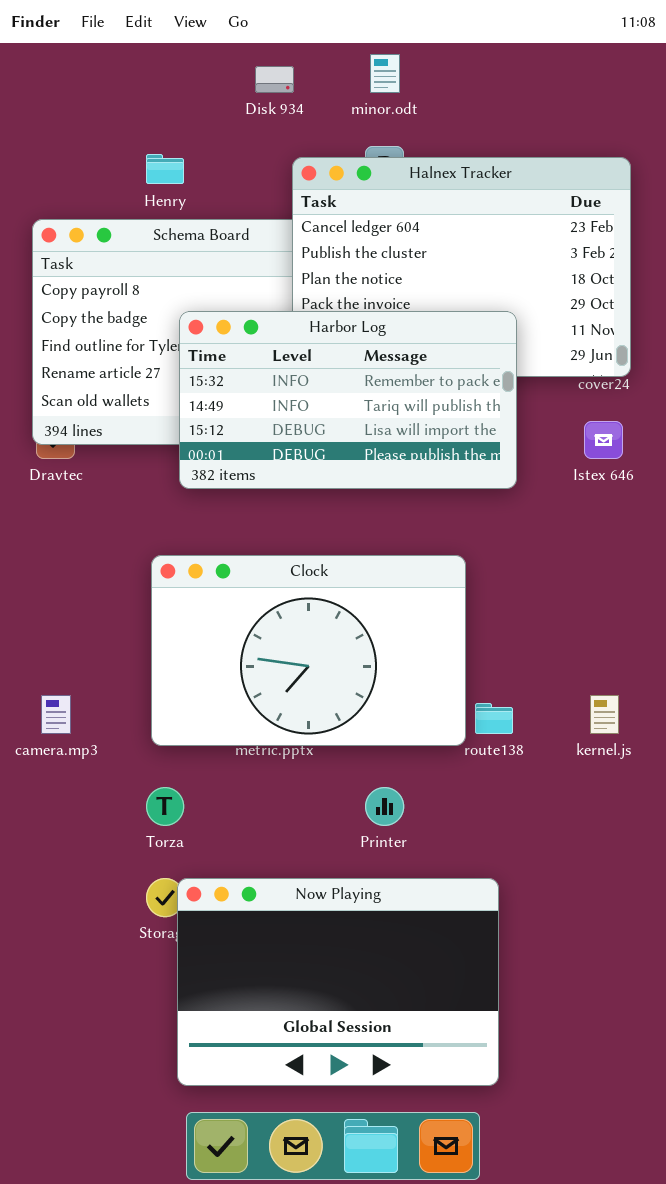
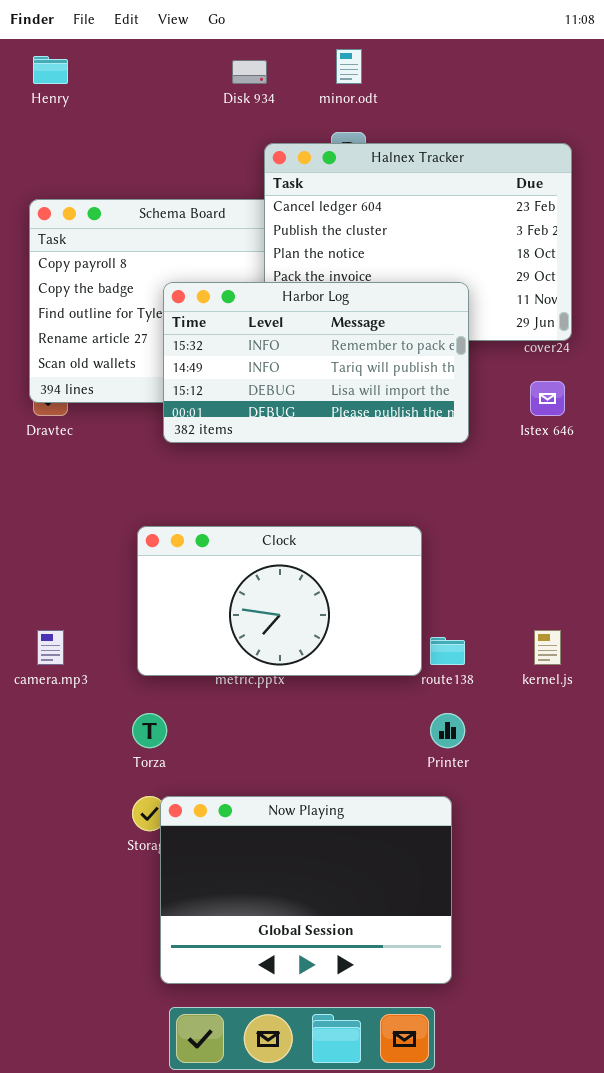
Henry: [146,154,184,184] -> [33,56,68,84], moved
Clock: [151,555,466,746] -> [137,526,422,676], resized
Printer: [365,787,404,826] -> [430,713,465,748], moved

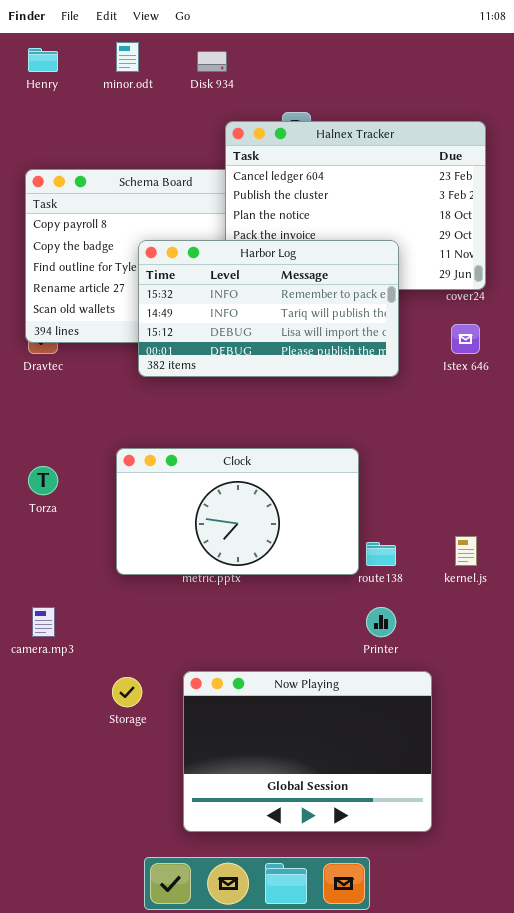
minor.odt: [336,49,362,84] -> [116,42,139,72], moved
camera.mp3: [37,630,64,665] -> [32,607,55,637], moved
Torza: [132,713,167,748] -> [28,466,58,495], moved
Now Playing: [160,796,452,984] -> [183,671,432,832], moved

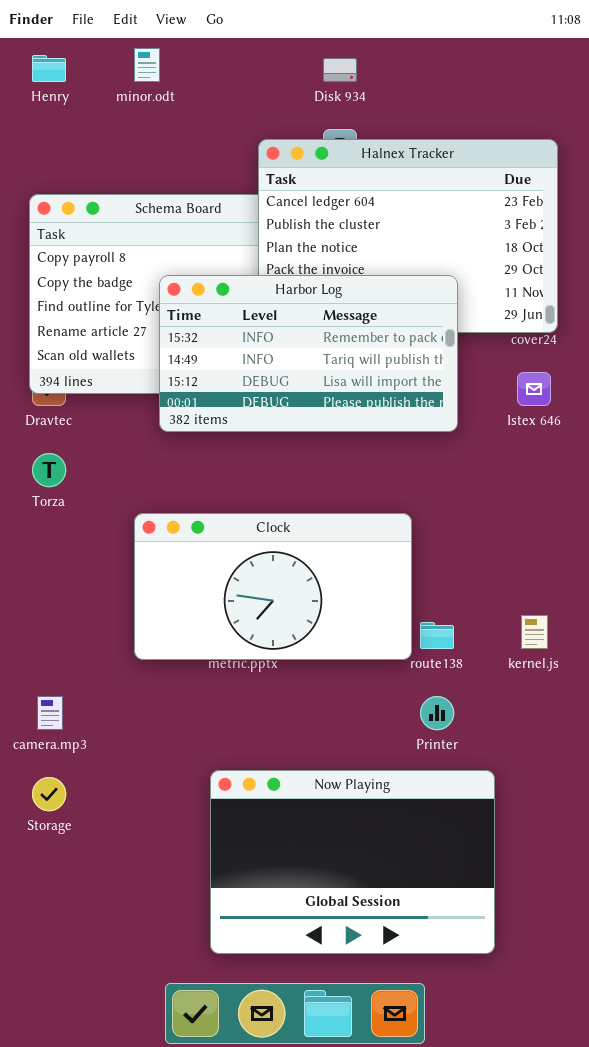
Disk 934: [197,51,227,72] -> [323,58,357,82], moved
Torza: [28,466,58,495] -> [32,453,66,487], moved
Storage: [112,677,142,707] -> [32,777,66,811], moved

